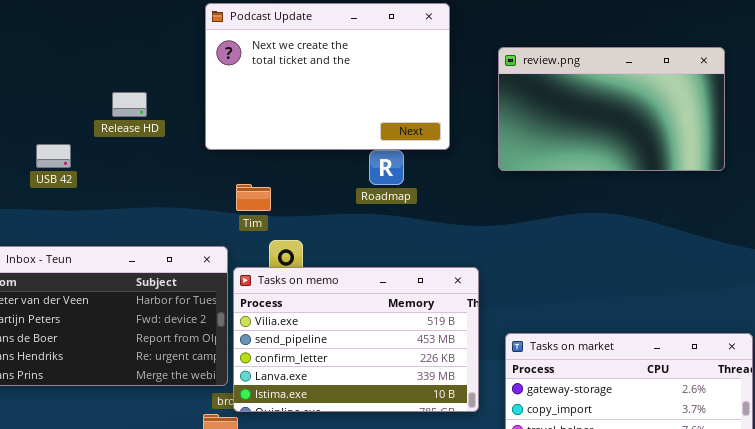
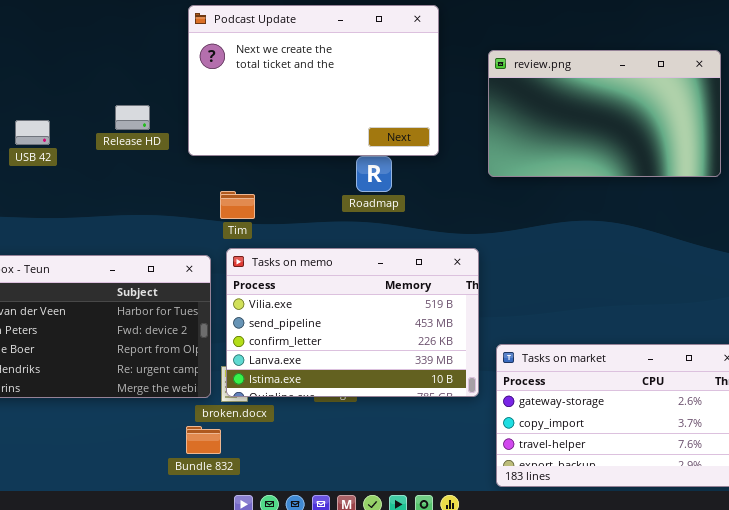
Release HD: [112,92,147,117] -> [115,105,150,130], moved
USB 42: [36,144,71,168] -> [15,120,50,145], moved
Tasks on memo: [233,267,479,412] -> [226,248,479,397], moved

